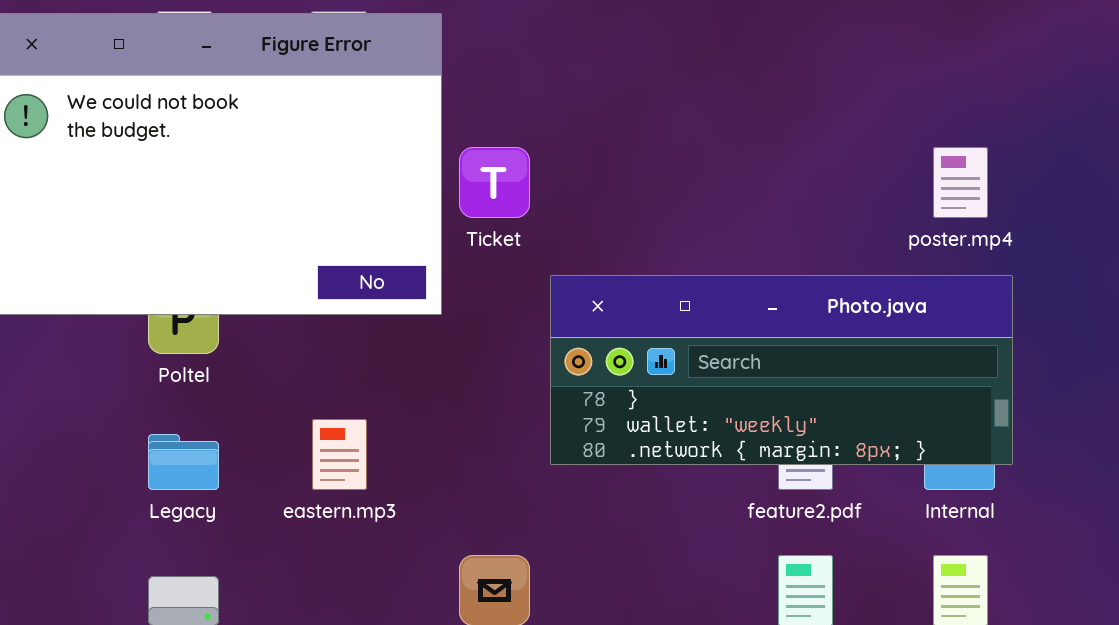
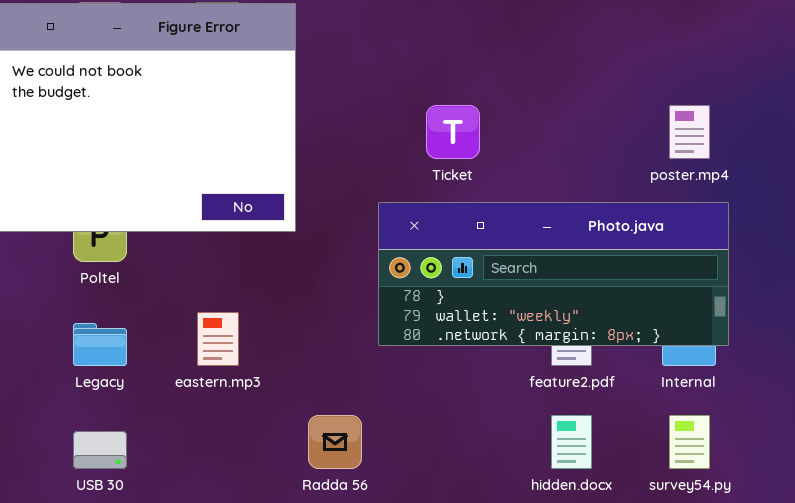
Ticket: [459,147,530,218] -> [426,105,480,159], moved

